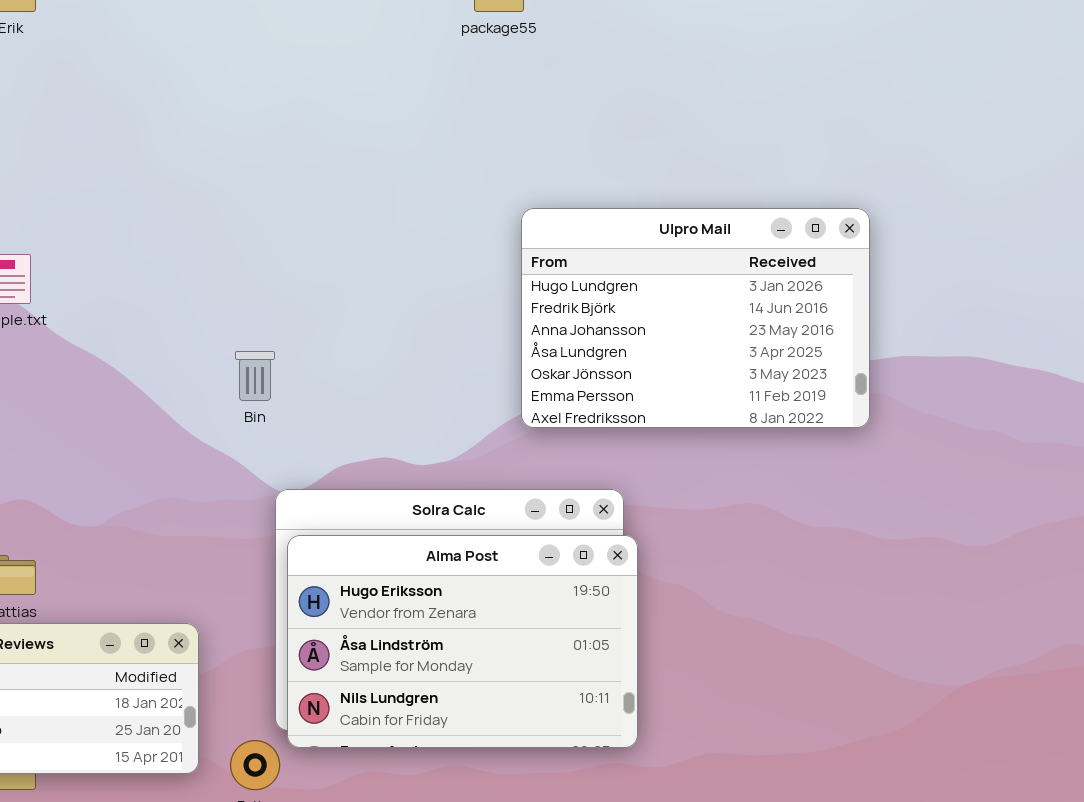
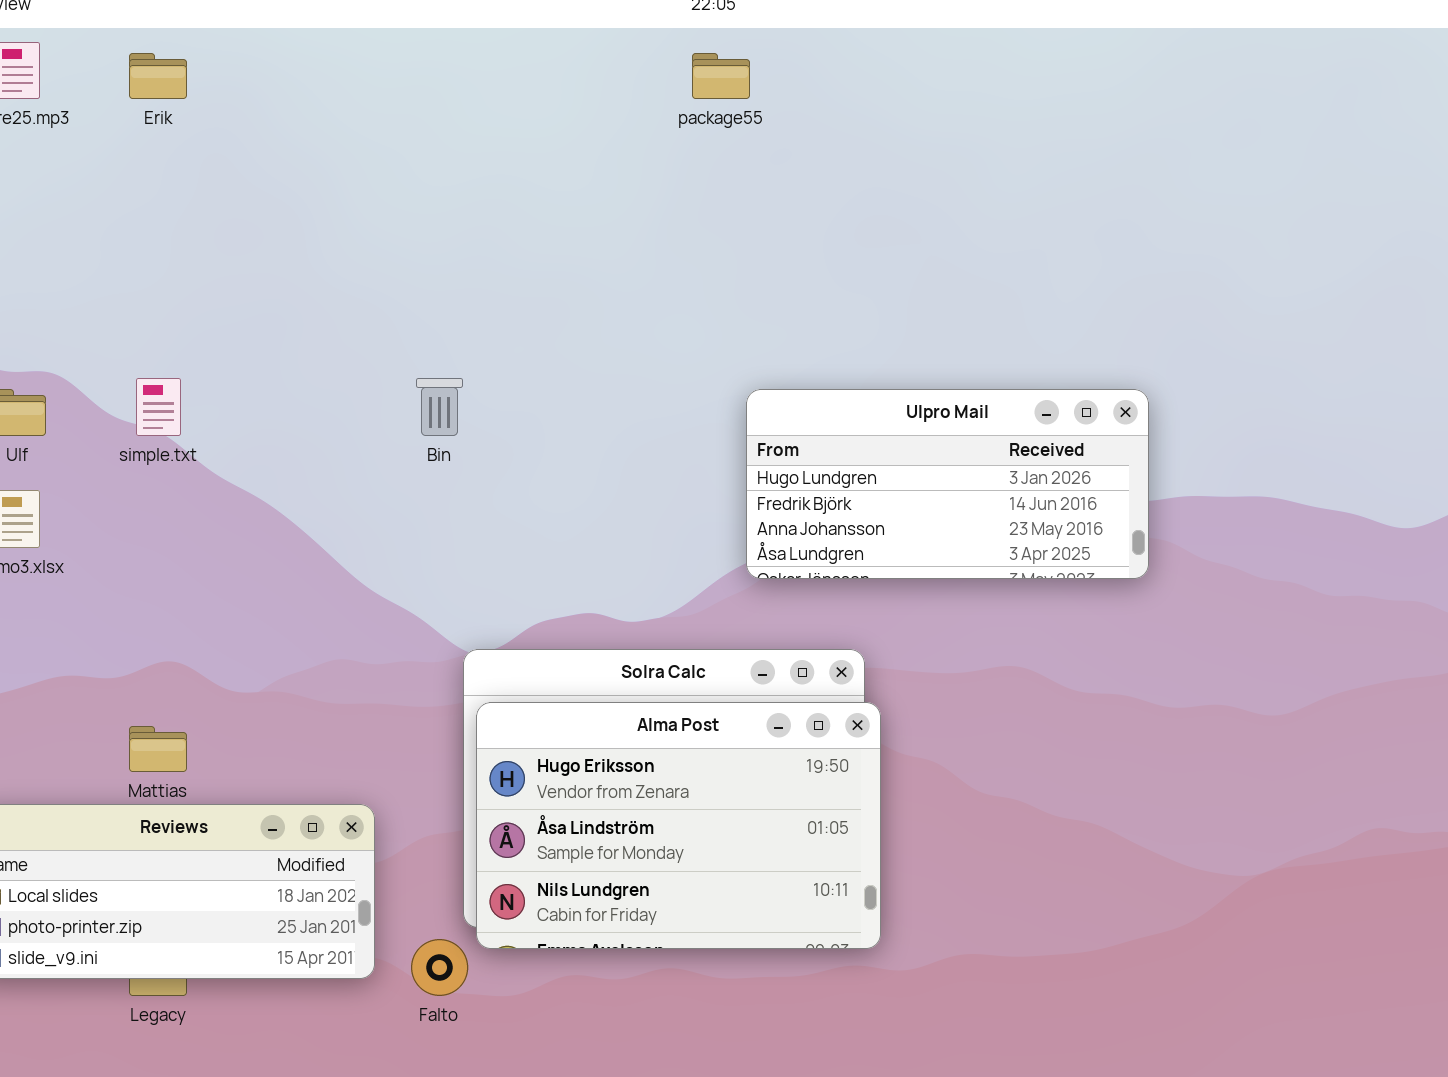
Ulpro Mail: [521,208,870,428] -> [746,389,1149,579], resized
Bin: [235,351,275,401] -> [416,378,463,436], moved

